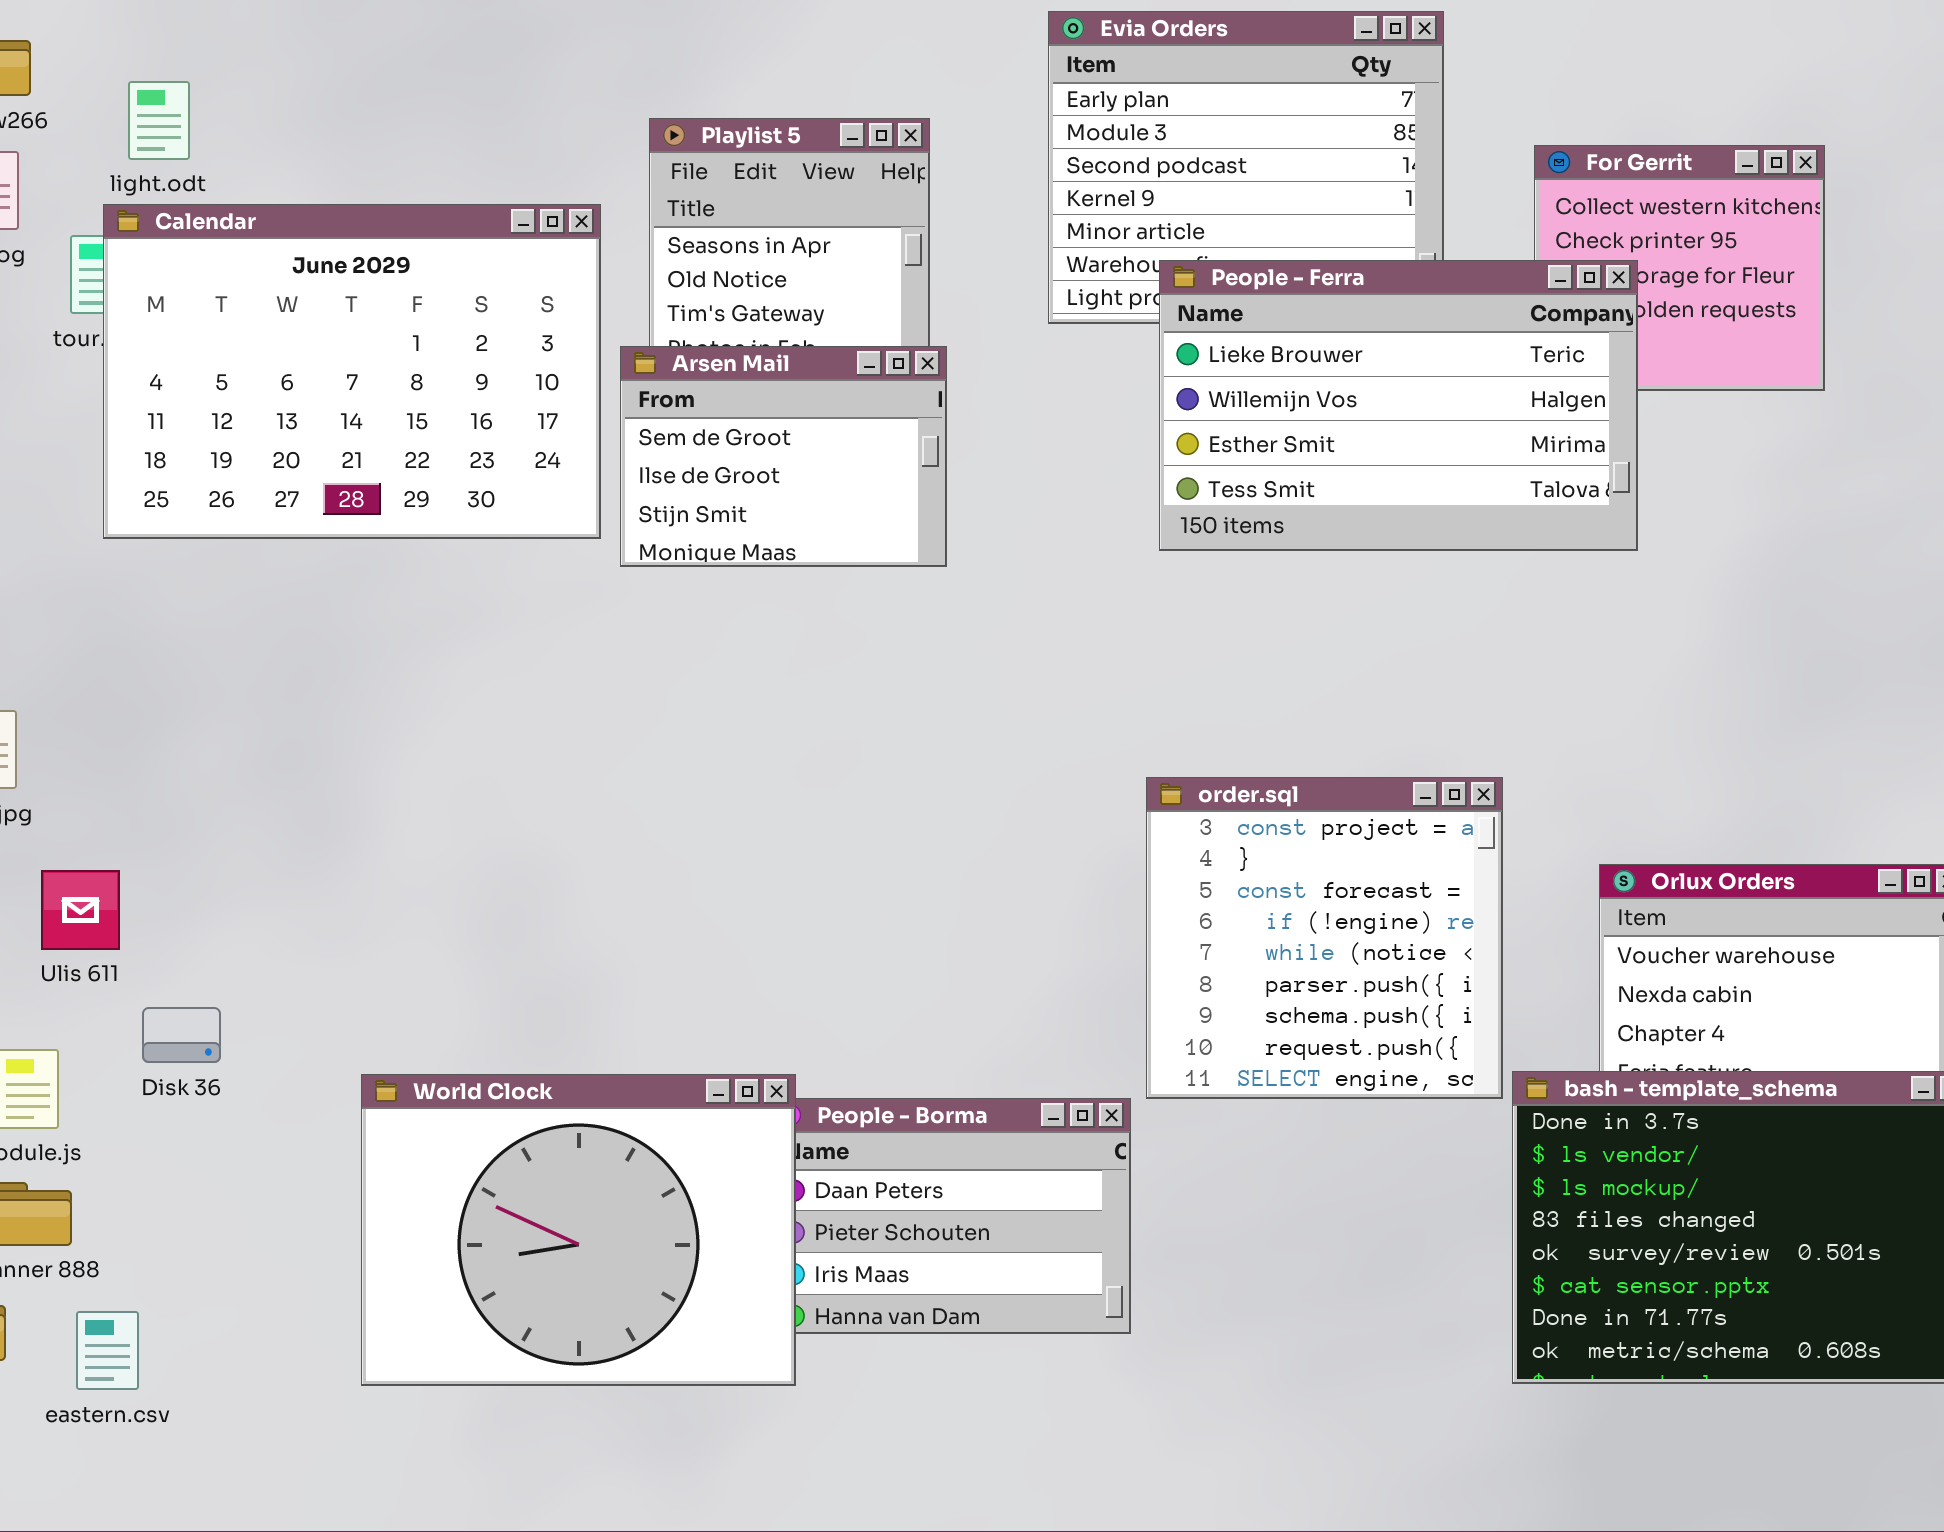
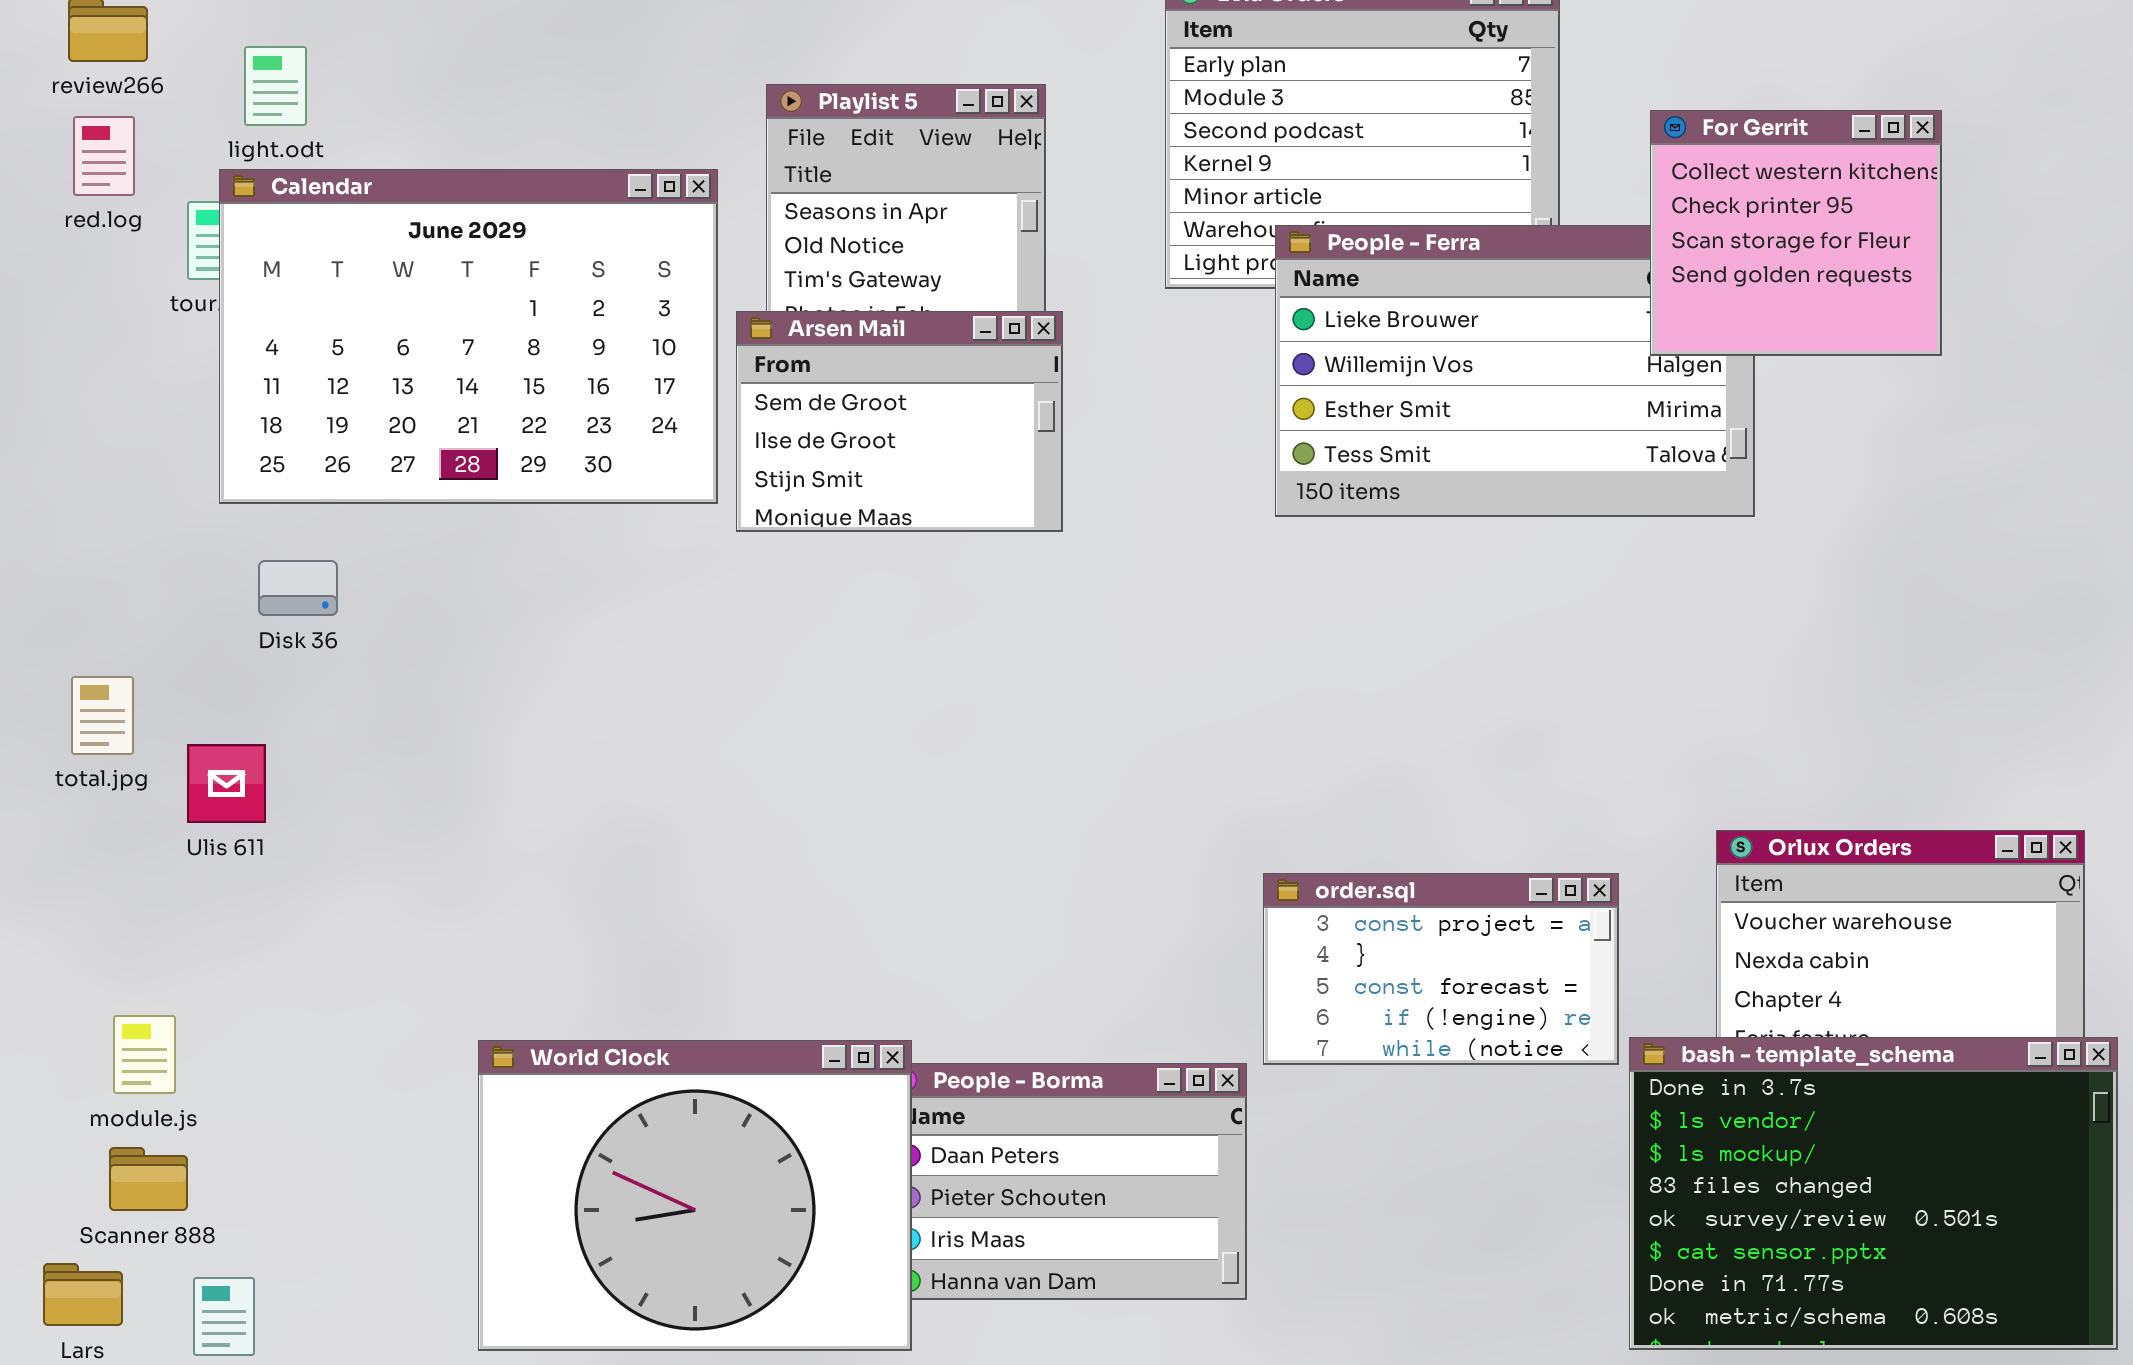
For Gerrit: [1534,145,1825,391] -> [1650,110,1942,356], raised
order.sql: [1146,777,1503,1099] -> [1263,873,1619,1065], resized
Ulis 611: [41,870,120,950] -> [187,744,266,823], moved
Disk 36: [142,1007,221,1063] -> [258,560,338,616], moved

